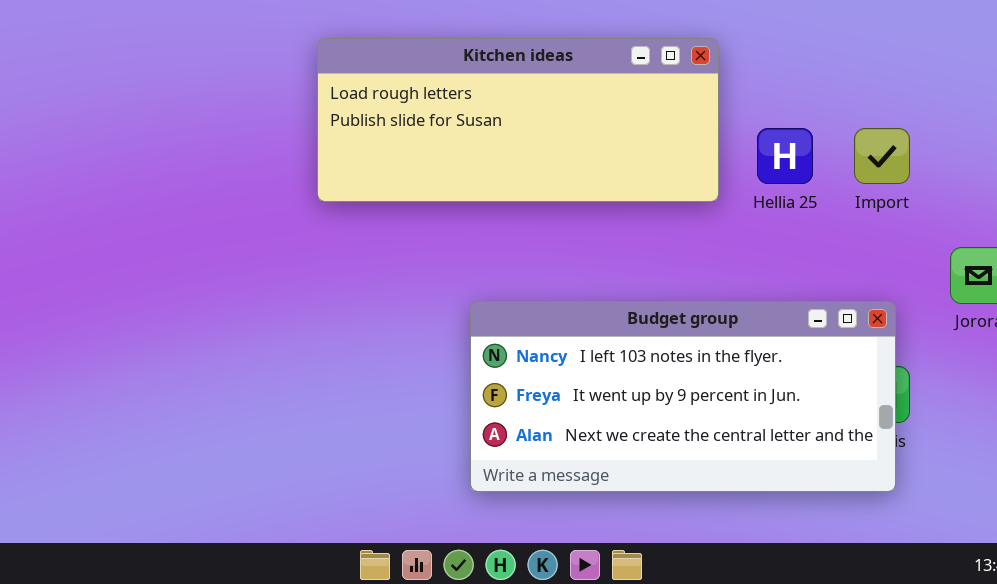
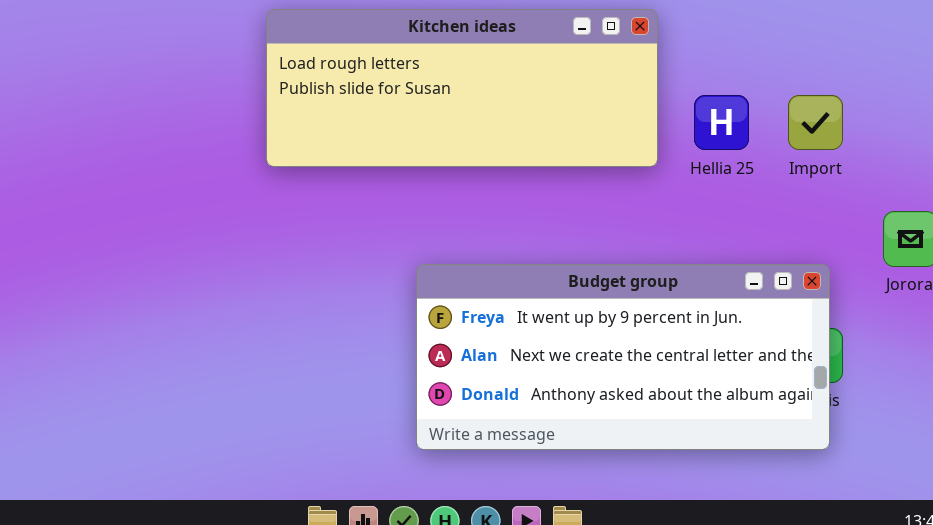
Budget group: [470,301,896,492] -> [416,264,830,450], scrolled down 1 row

